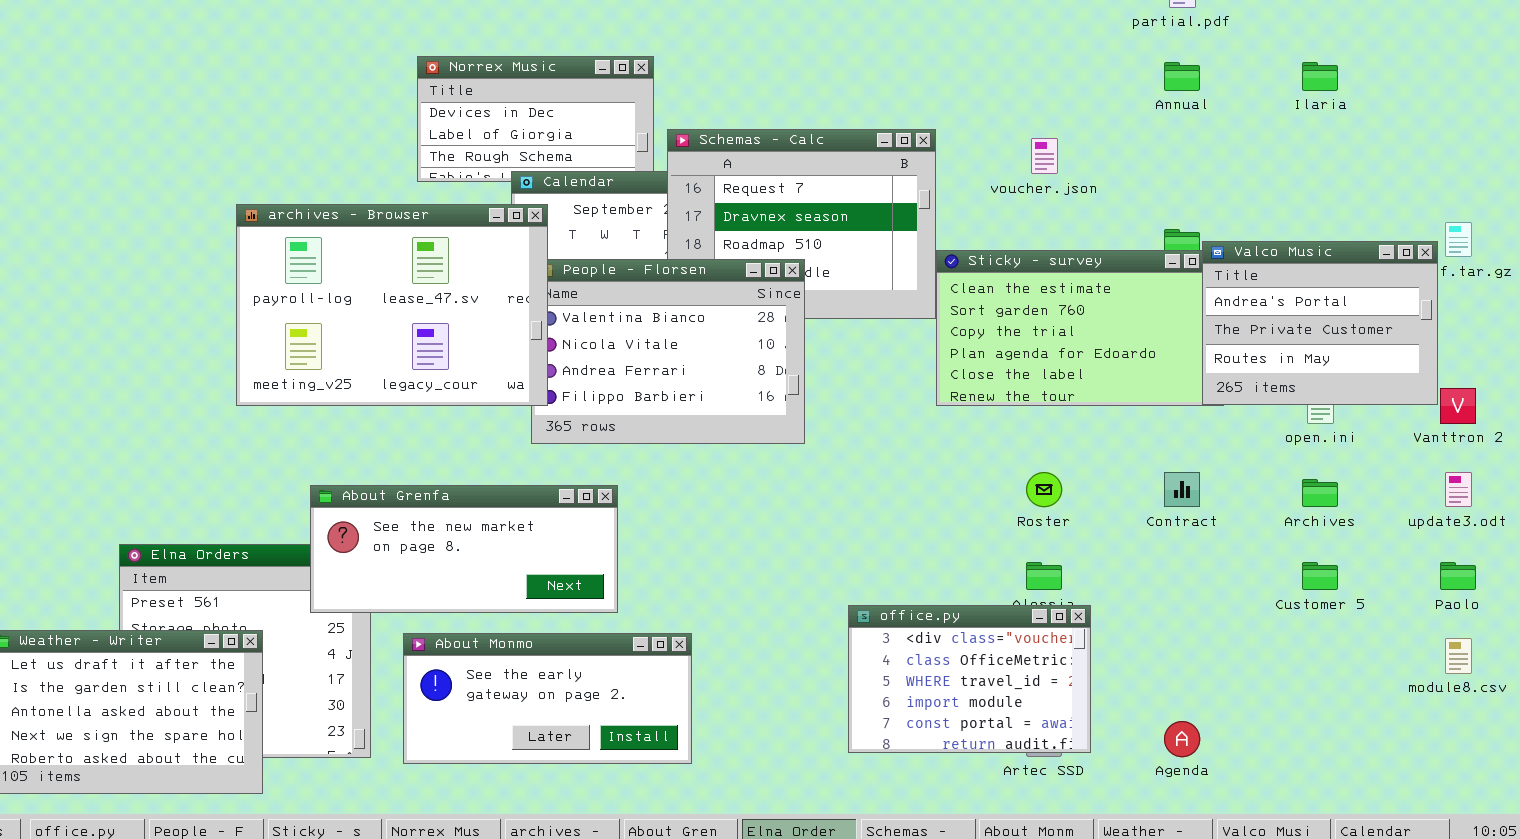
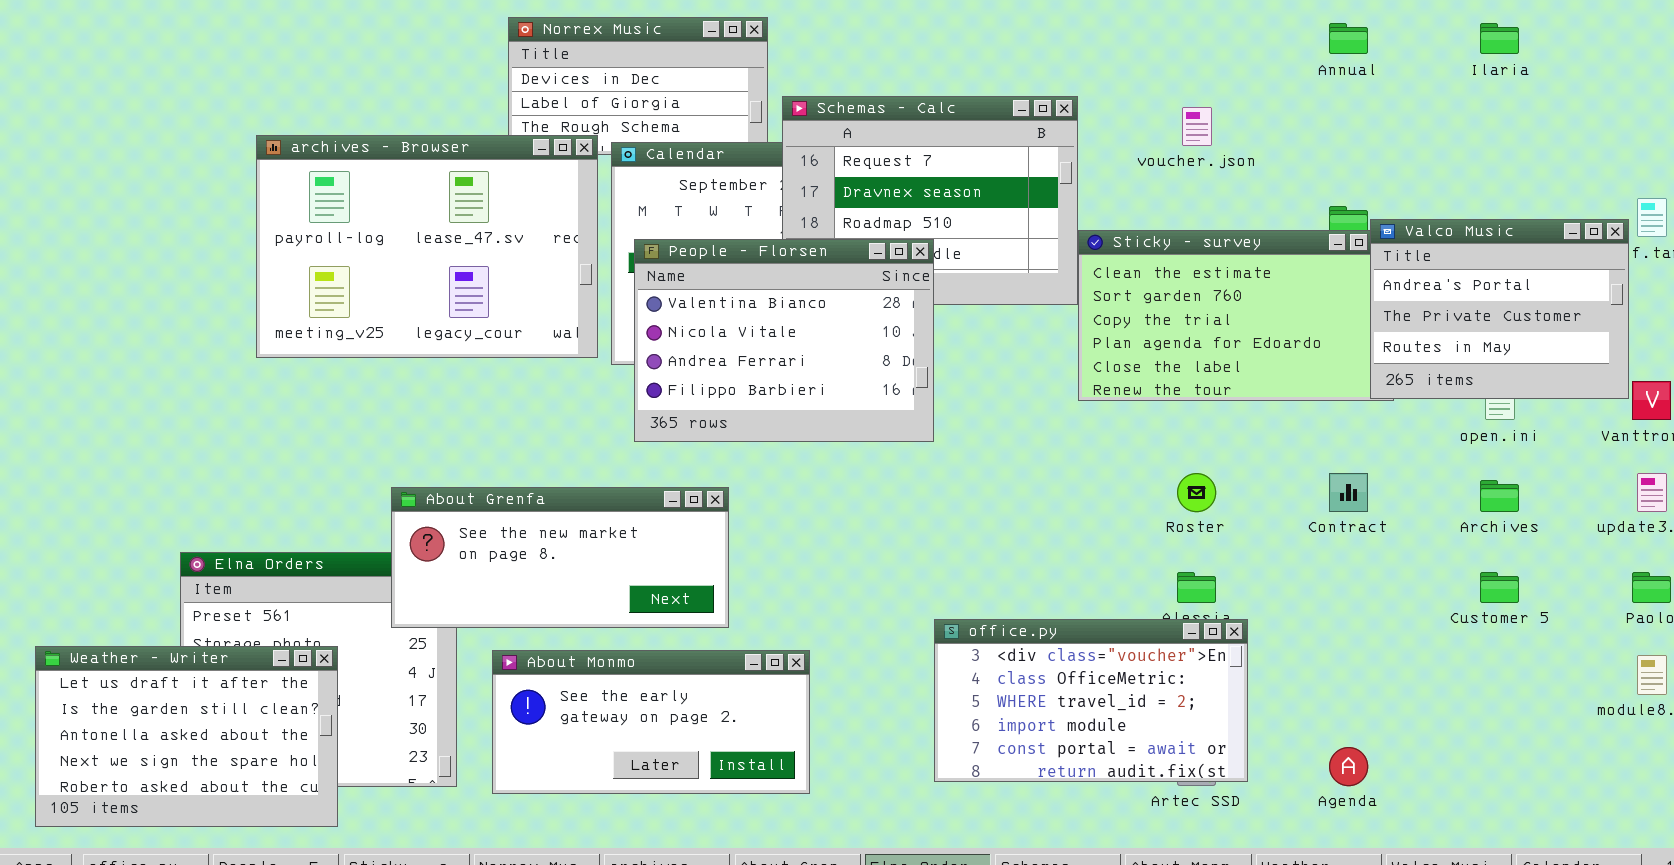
archives - Browser: [236,204,548,406] -> [256,135,598,358], moved
office.py: [848,605,1091,753] -> [934,619,1248,782], resized

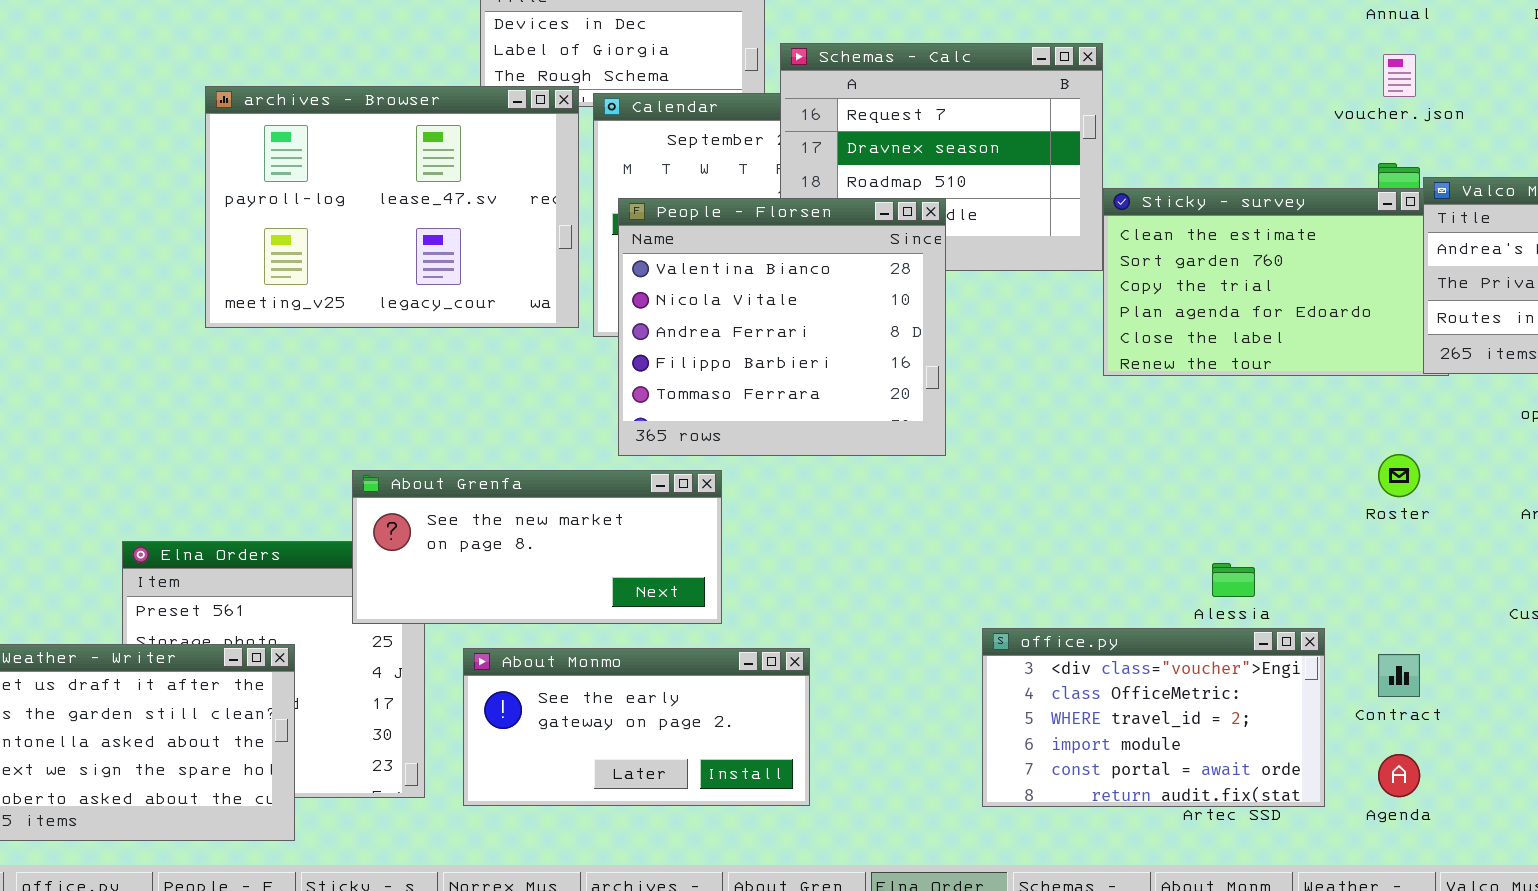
voucher.json: [1182,107,1212,146] -> [1383,54,1416,97], moved
People - Florsen: [634,239,934,442] -> [618,198,946,456], resized
Roster: [1177,473,1216,512] -> [1378,454,1420,497], moved
Contract: [1329,473,1368,512] -> [1378,654,1420,697], moved
office.py: [934,619,1248,782] -> [982,628,1325,807], moved

